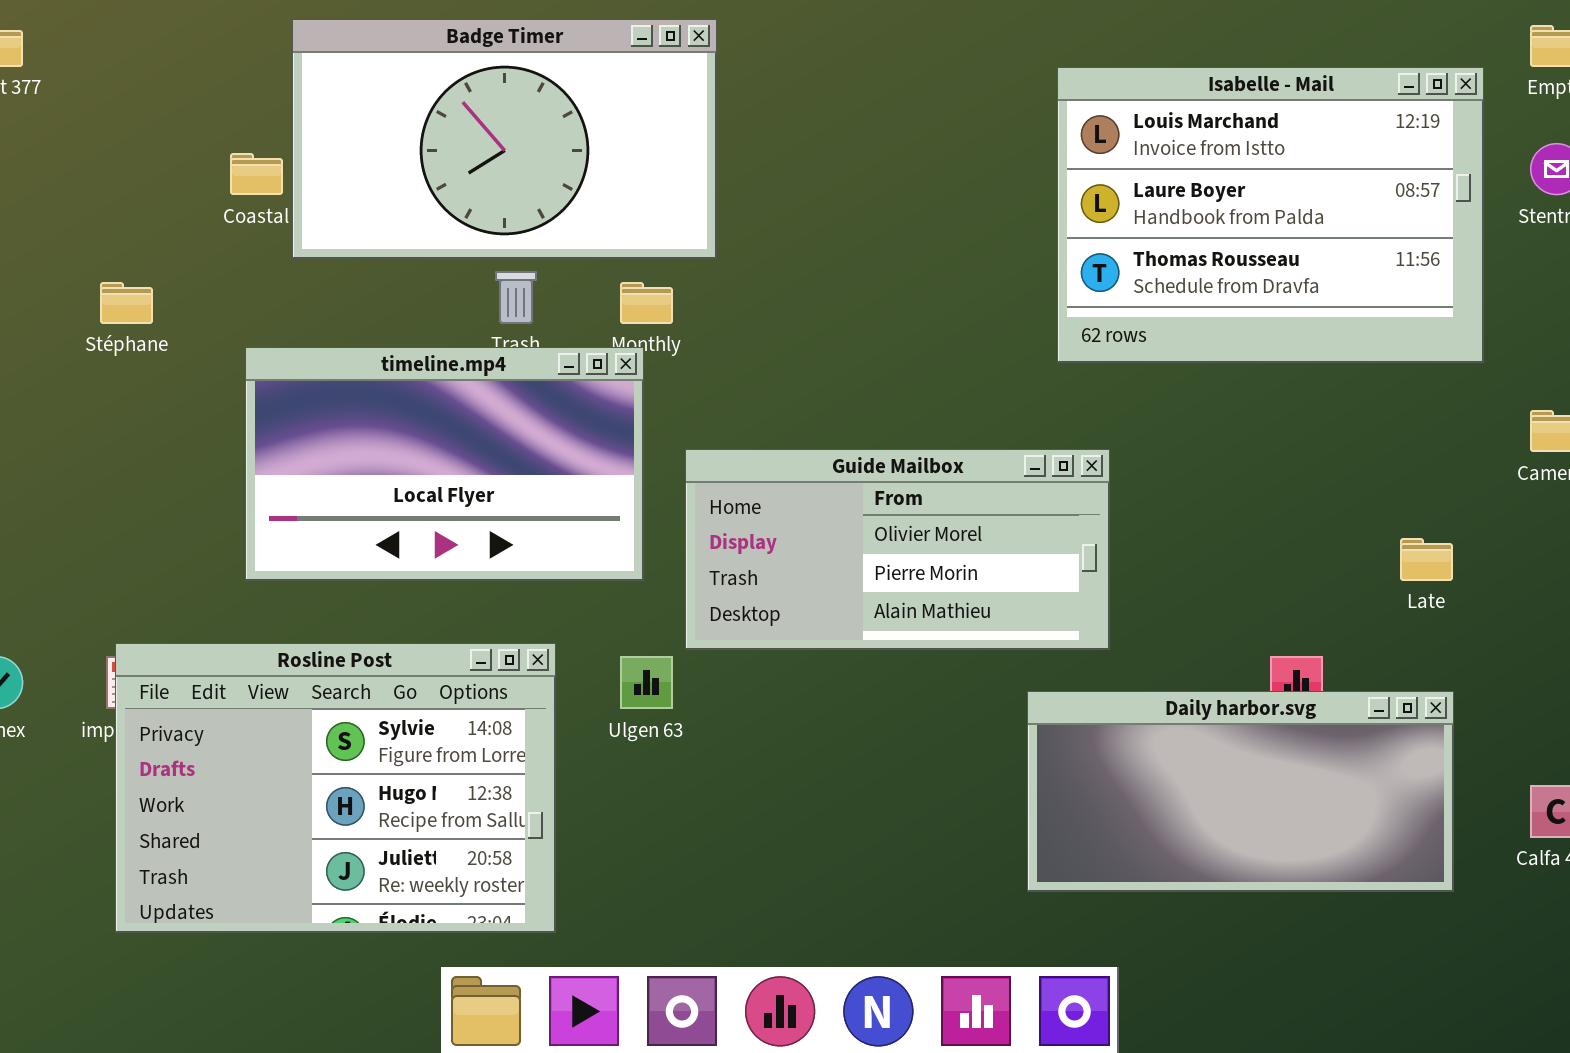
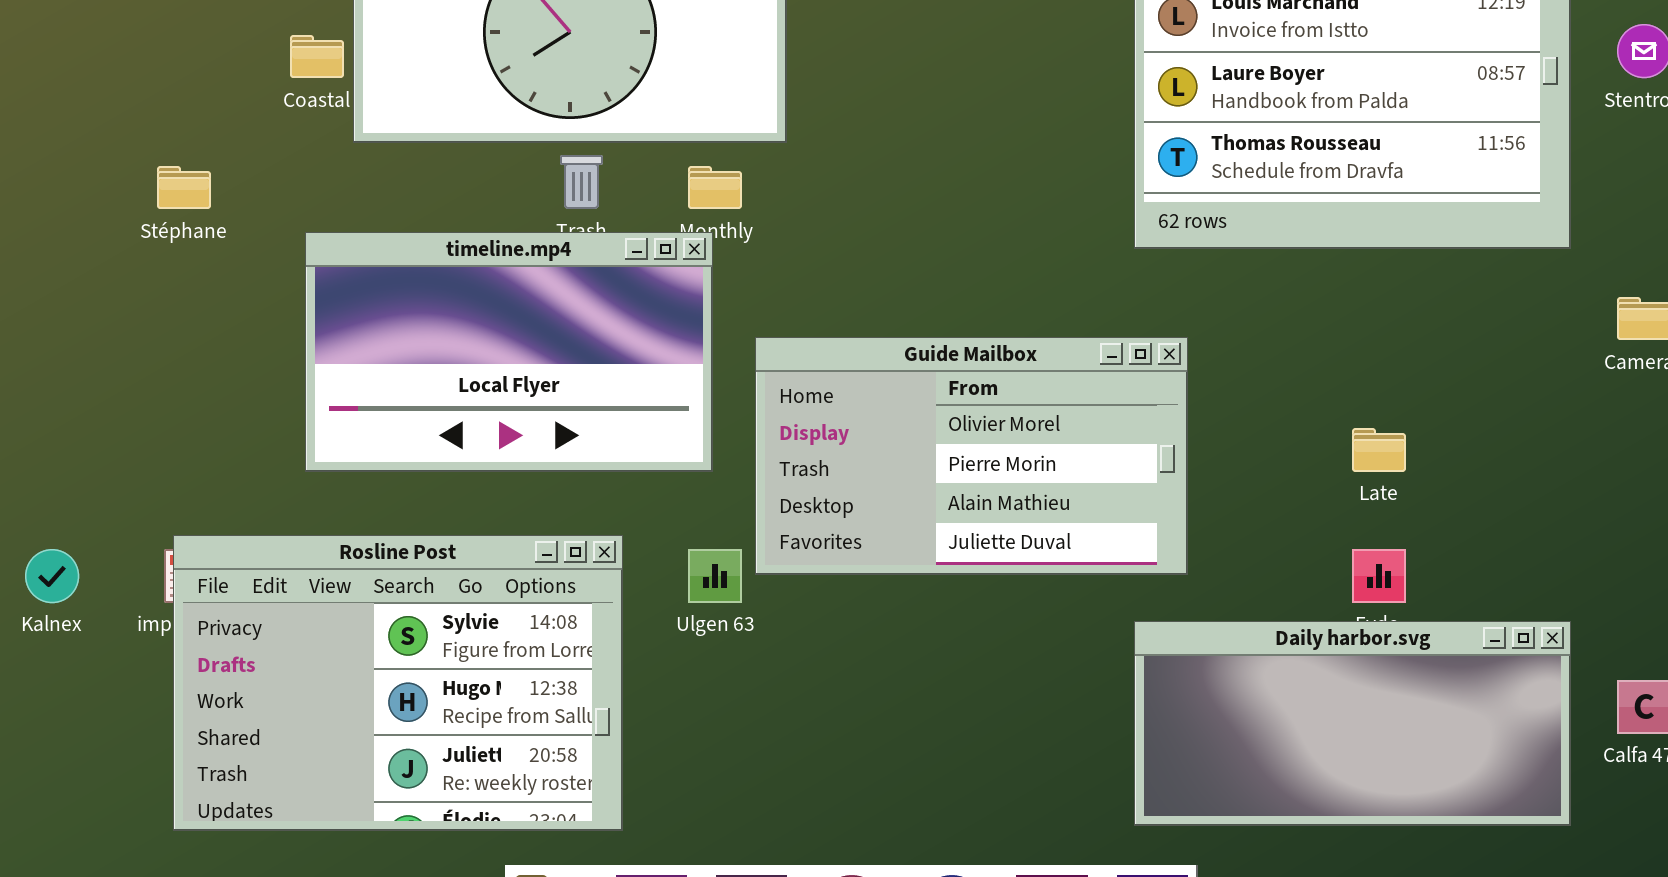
Guide Mailbox: [685,449,1110,650] -> [755,337,1188,575], resized
Late: [1400,538,1453,581] -> [1352,428,1406,472], moved
Daily harbor.svg: [1027,691,1454,892] -> [1134,621,1571,826], moved

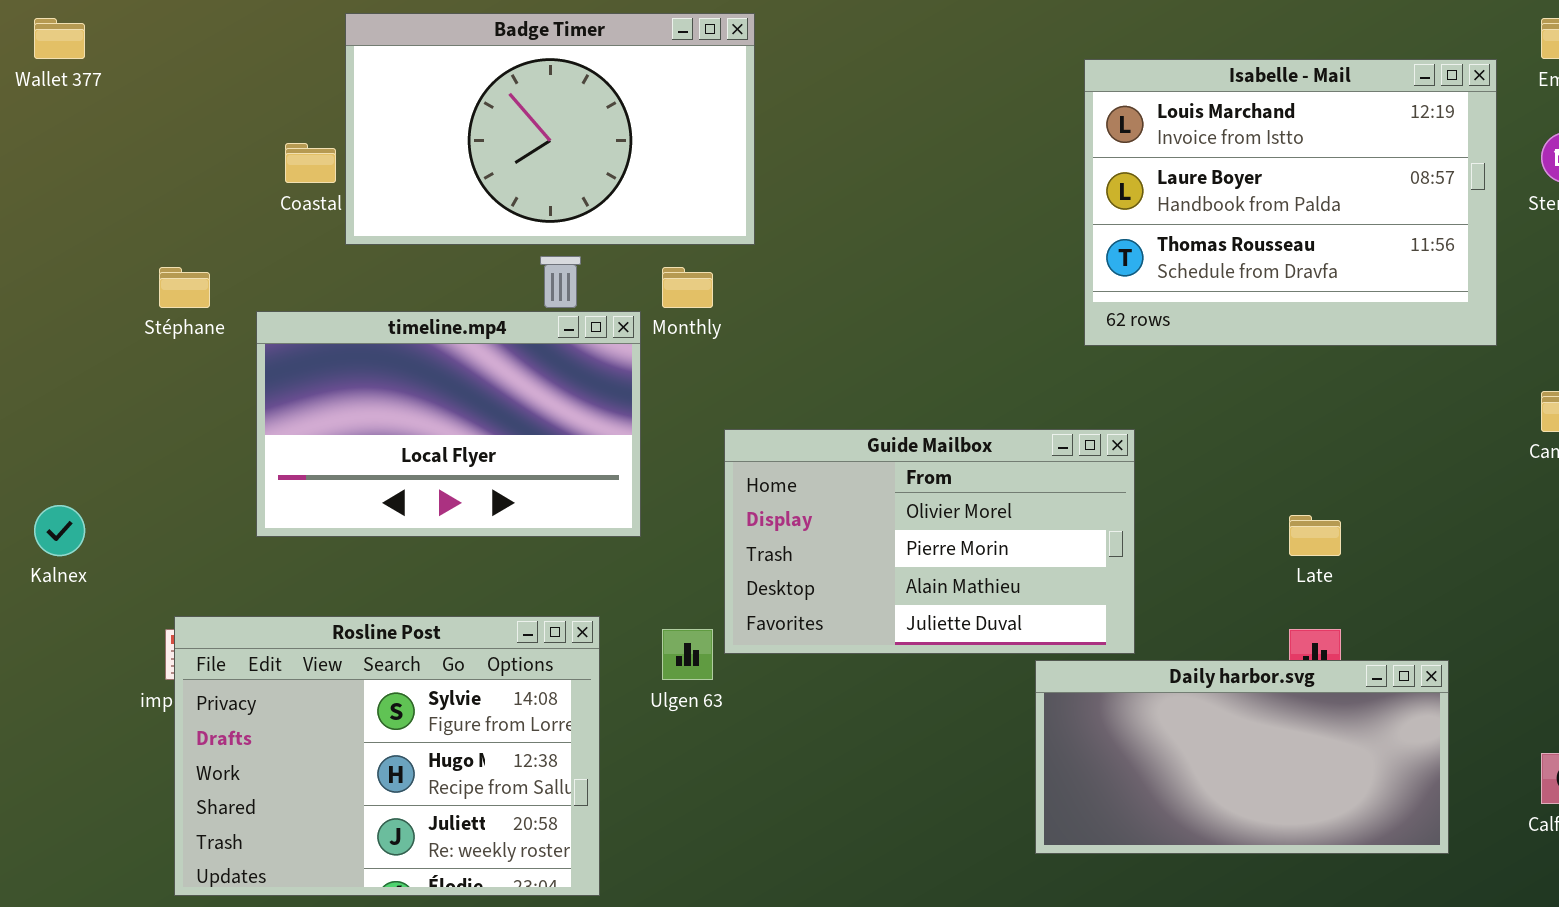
timeline.mp4: [305,232,713,472] -> [256,311,641,537], moved
Kalnex: [25,549,79,603] -> [34,505,85,556], moved
Daily harbor.svg: [1134,621,1571,826] -> [1035,660,1449,854], moved

